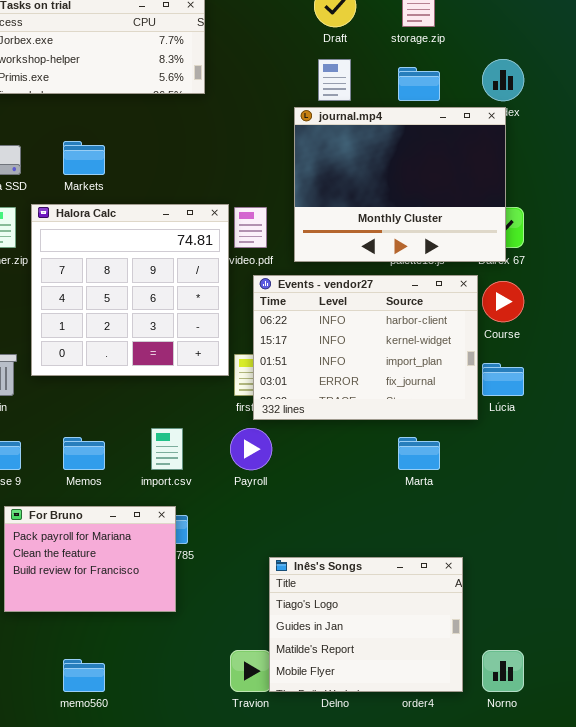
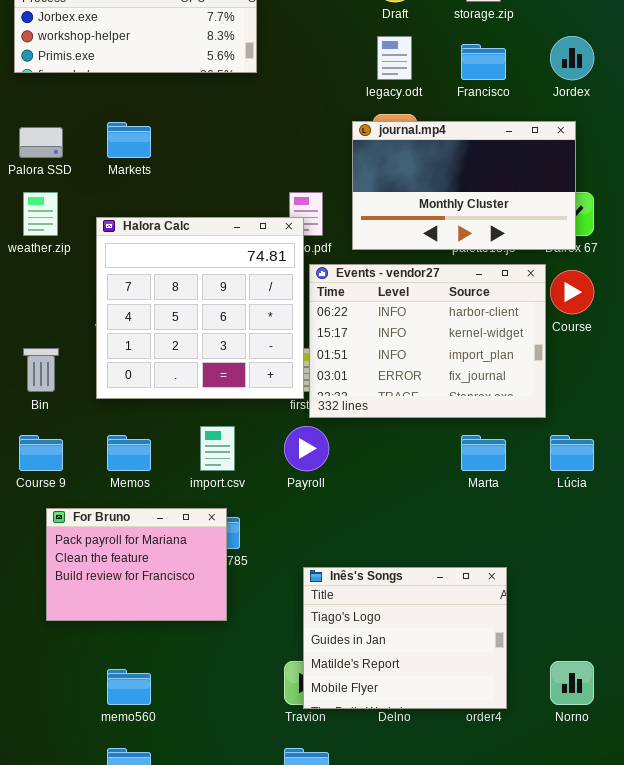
journal.mp4: [294,107,506,262] -> [352,121,576,250], resized
Halora Calc: [31,204,229,376] -> [96,217,304,399], moved
Lúcia: [482,363,524,396] -> [550,435,594,471], moved
Inês's Songs: [269,557,463,692] -> [303,567,507,709], moved

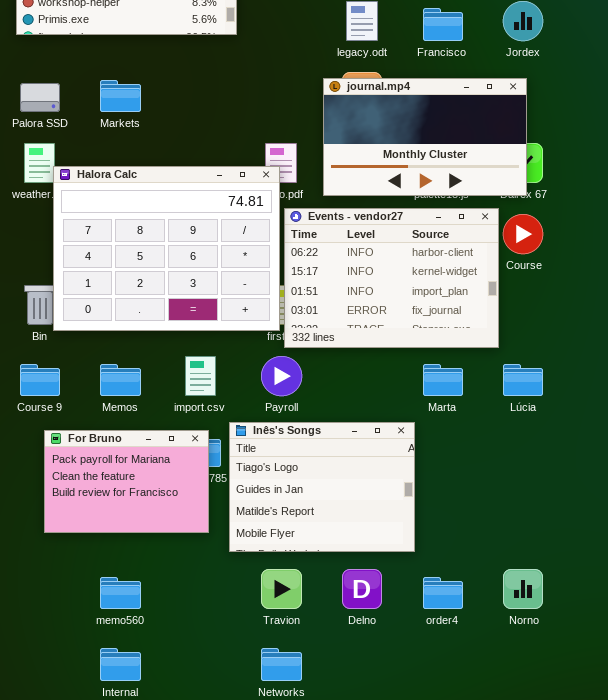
Halora Calc: [96,217,304,399] -> [53,166,280,331], resized
Inês's Songs: [303,567,507,709] -> [229,422,415,552], moved

